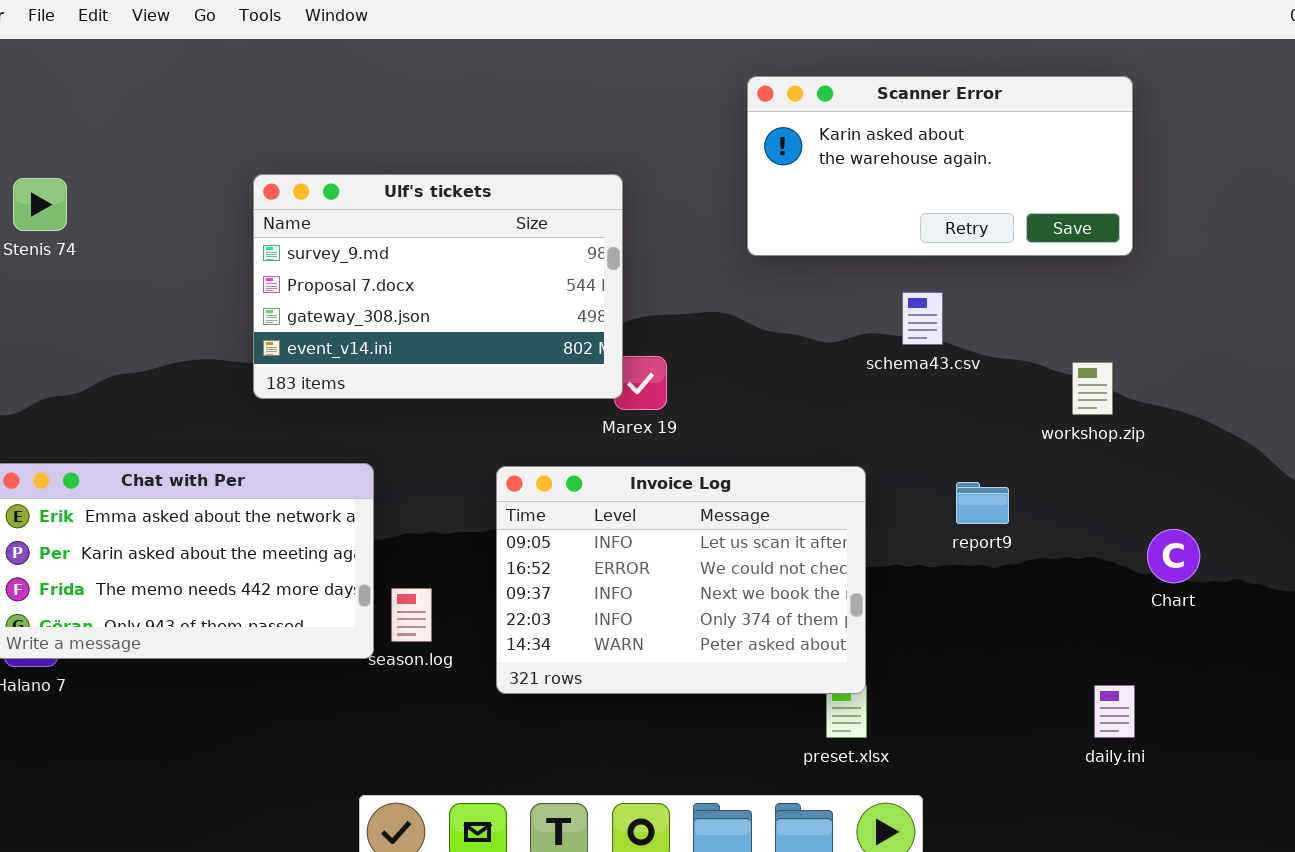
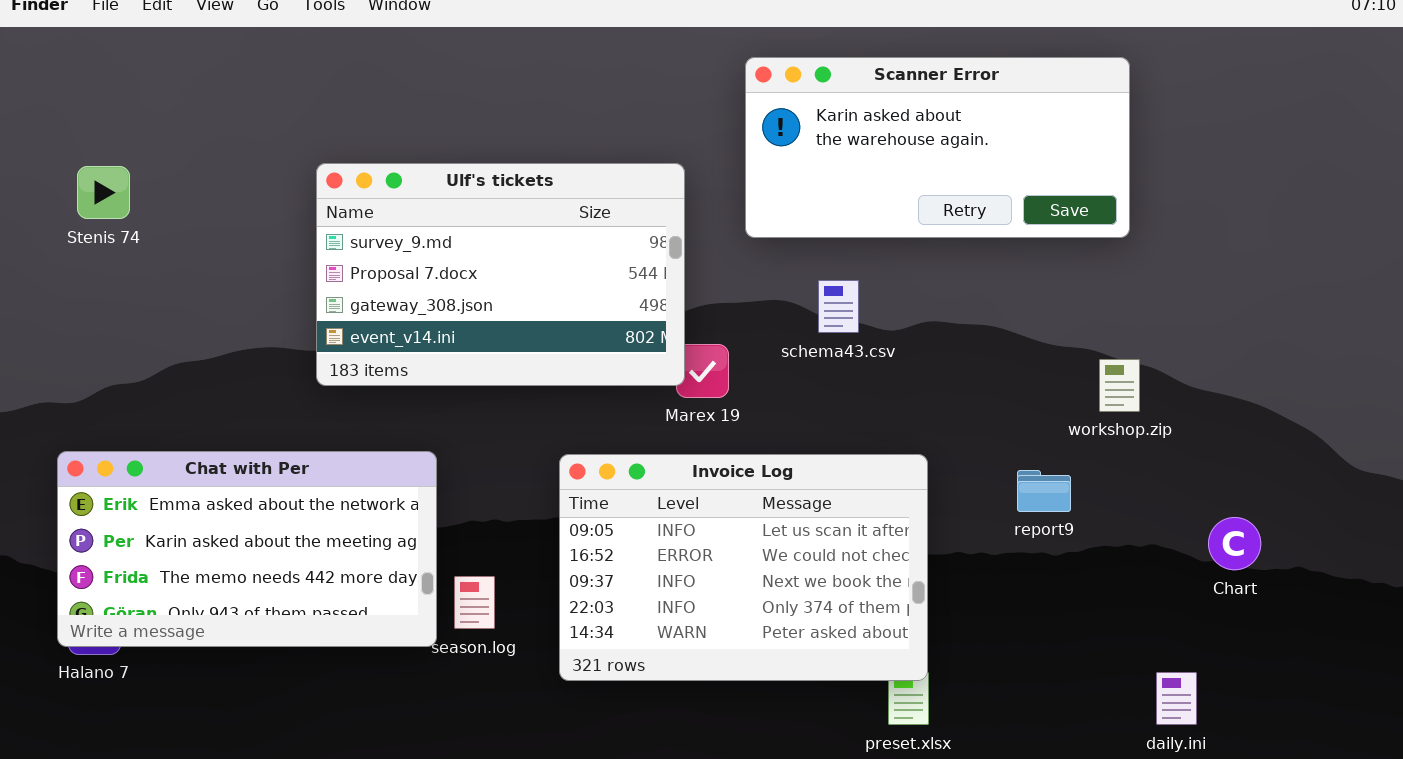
Scanner Error: [747,76,1133,256] -> [745,57,1130,238], moved
schema43.csv: [902,292,943,345] -> [818,280,859,333], moved
workshop.zip: [1072,362,1113,415] -> [1099,359,1140,412], moved

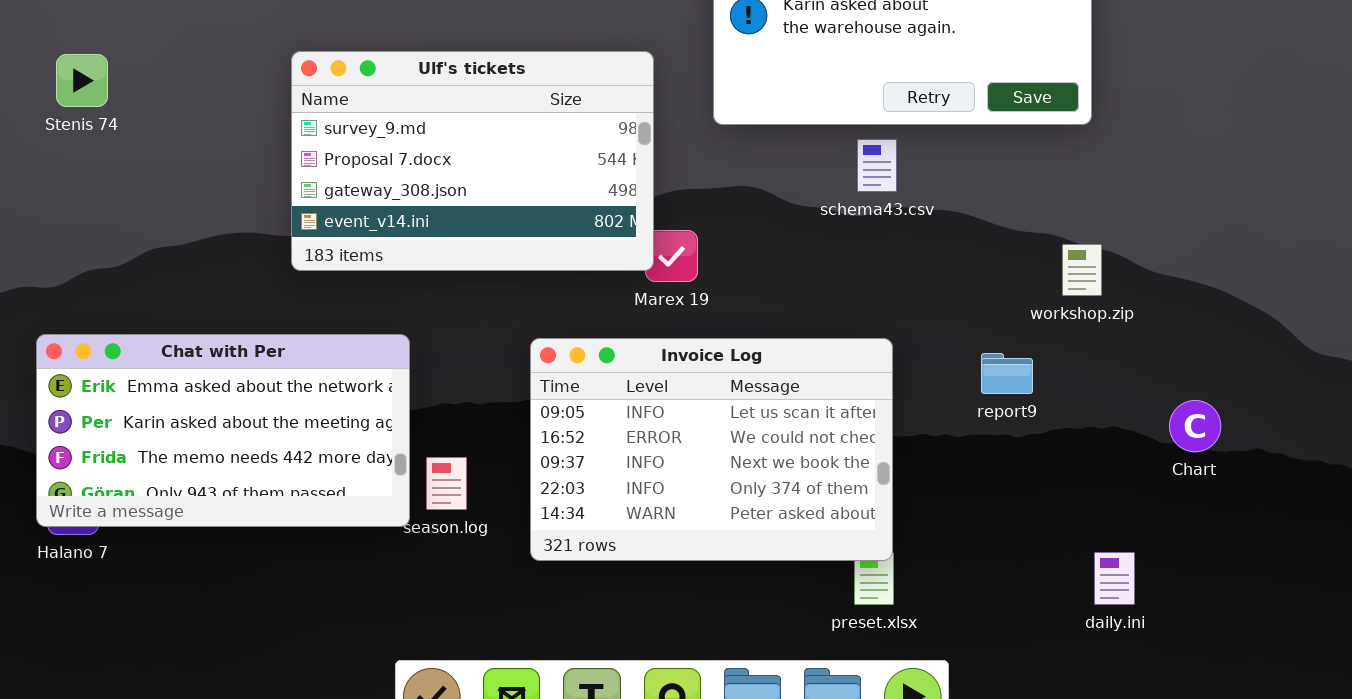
schema43.csv: [818,280,859,333] -> [857,139,897,192], moved
daily.ini: [1156,672,1197,725] -> [1094,552,1135,605], moved

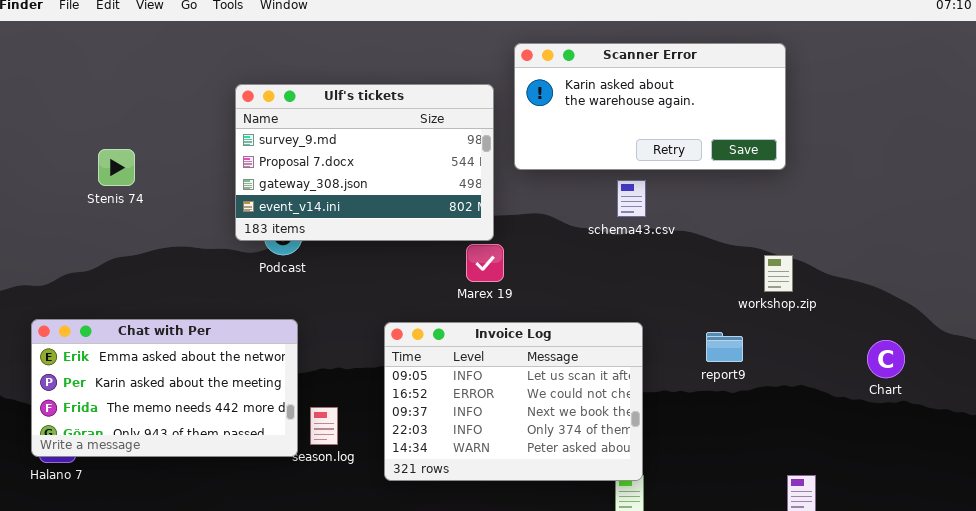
Ulf's tickets: [291,51,654,271] -> [235,84,494,241], moved
Stenis 74: [56,54,108,107] -> [98,149,135,186], moved
Chart: [1169,400,1221,452] -> [867,340,905,378], moved

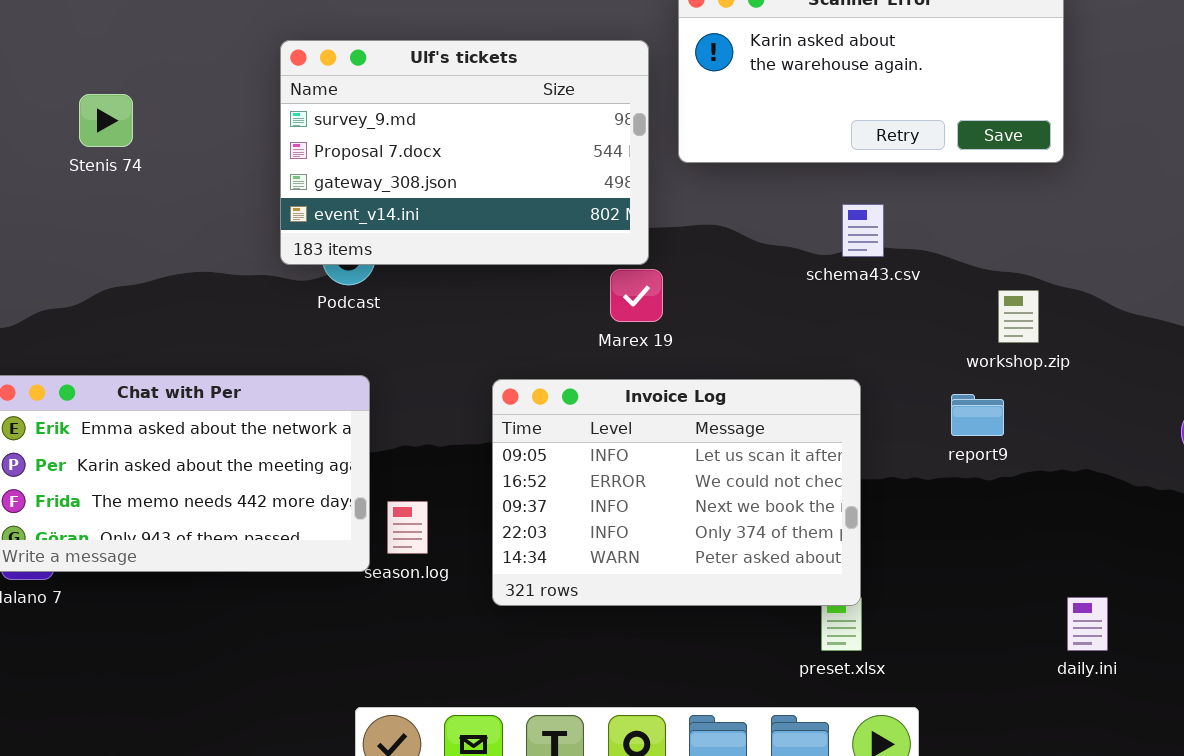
Stenis 74: [98,149,135,186] -> [79,94,133,147], moved
schema43.csv: [617,180,646,217] -> [842,204,884,257], moved
workshop.zip: [764,255,793,292] -> [998,290,1039,343], moved

